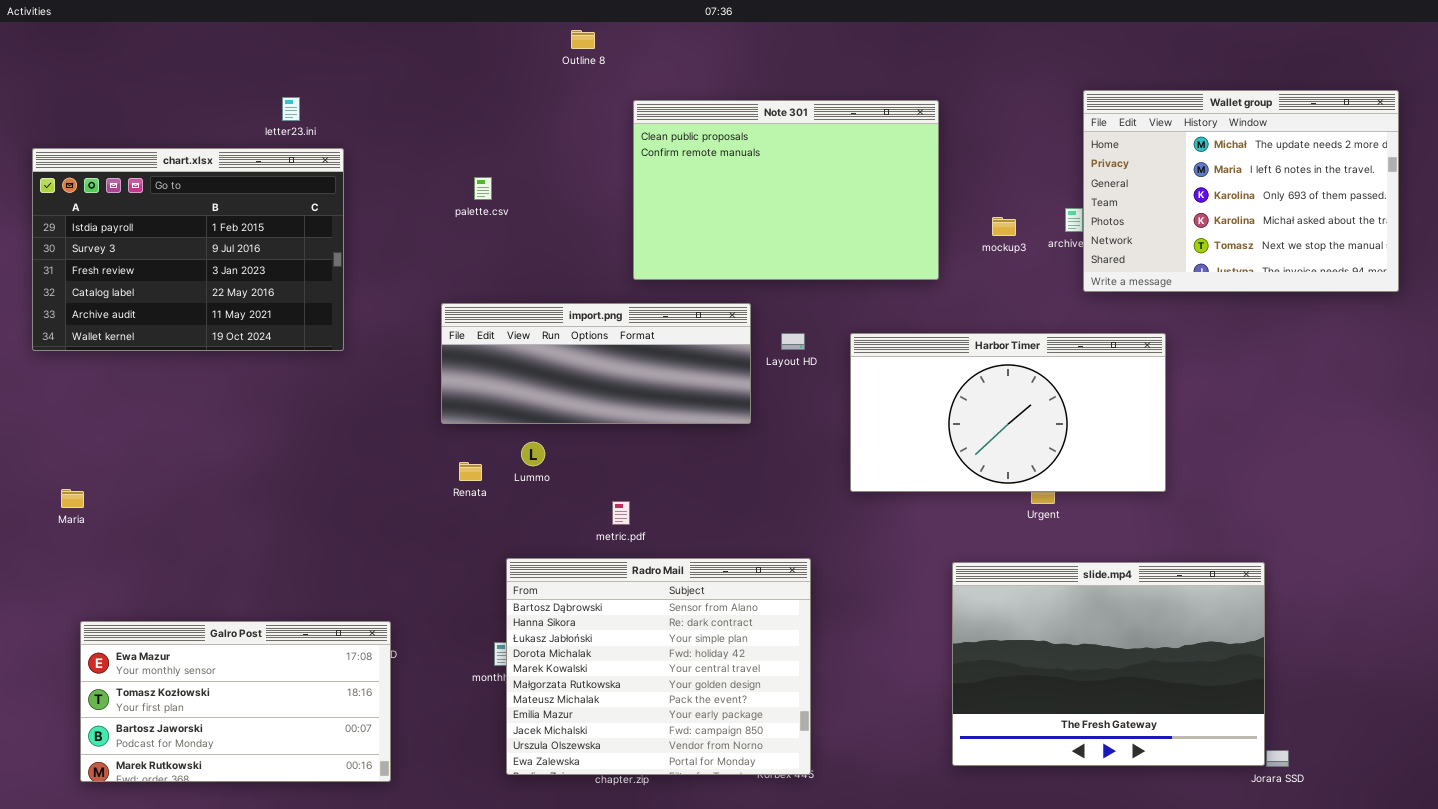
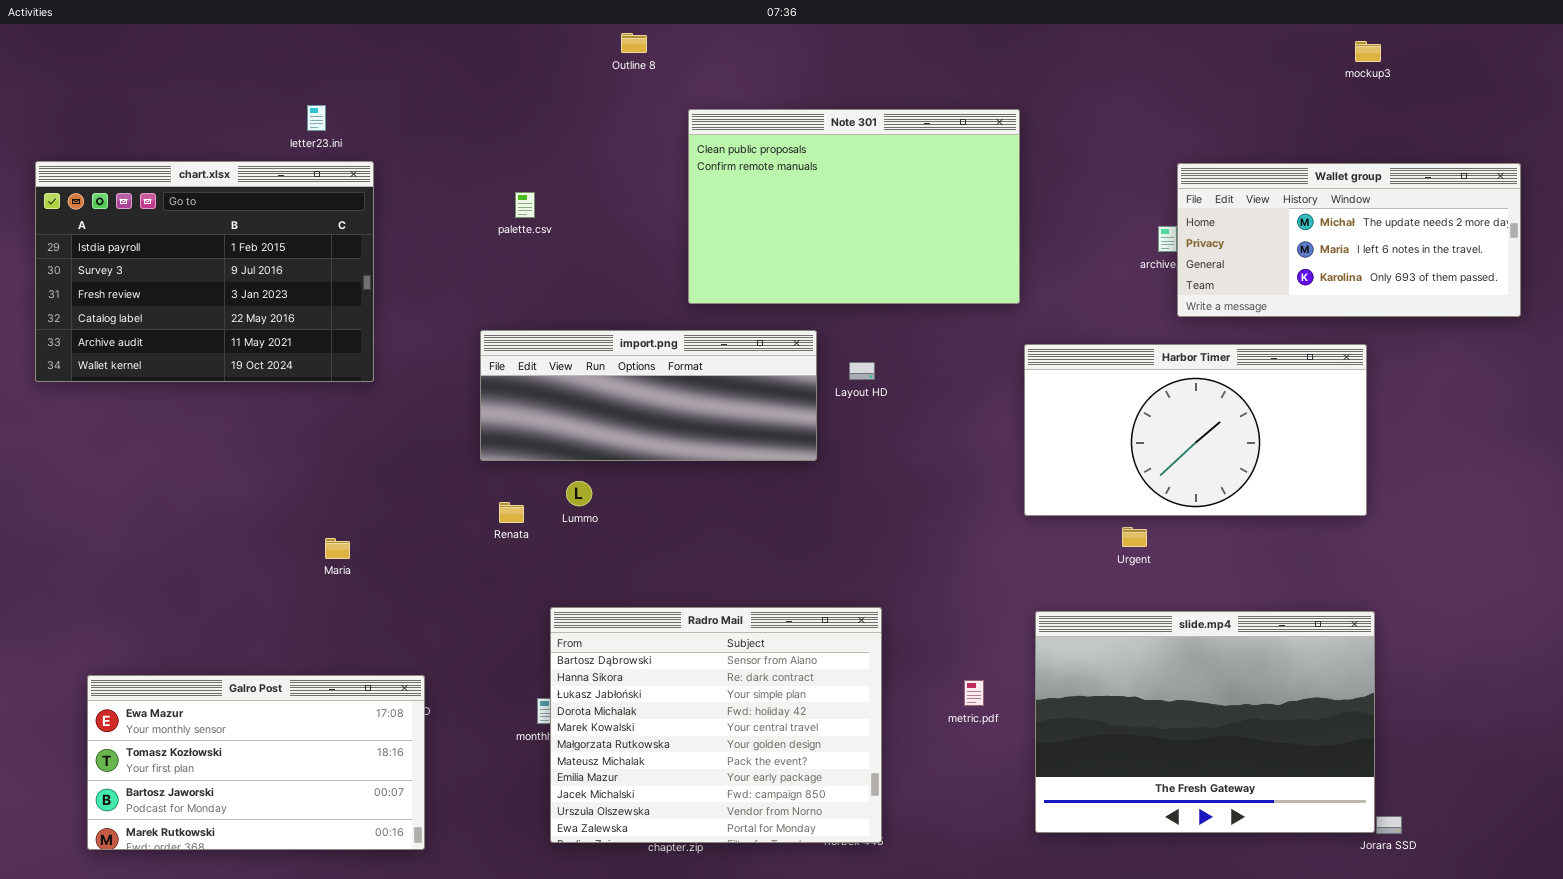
Wallet group: [1083,90,1399,292] -> [1177,163,1521,317], resized
mockup3: [992,217,1016,236] -> [1355,41,1381,62], moved
Harbor Timer: [850,333,1166,492] -> [1024,344,1367,516], moved
Maria: [61,489,84,508] -> [325,538,350,559], moved
metric.pdf: [612,501,630,525] -> [964,680,984,706], moved

